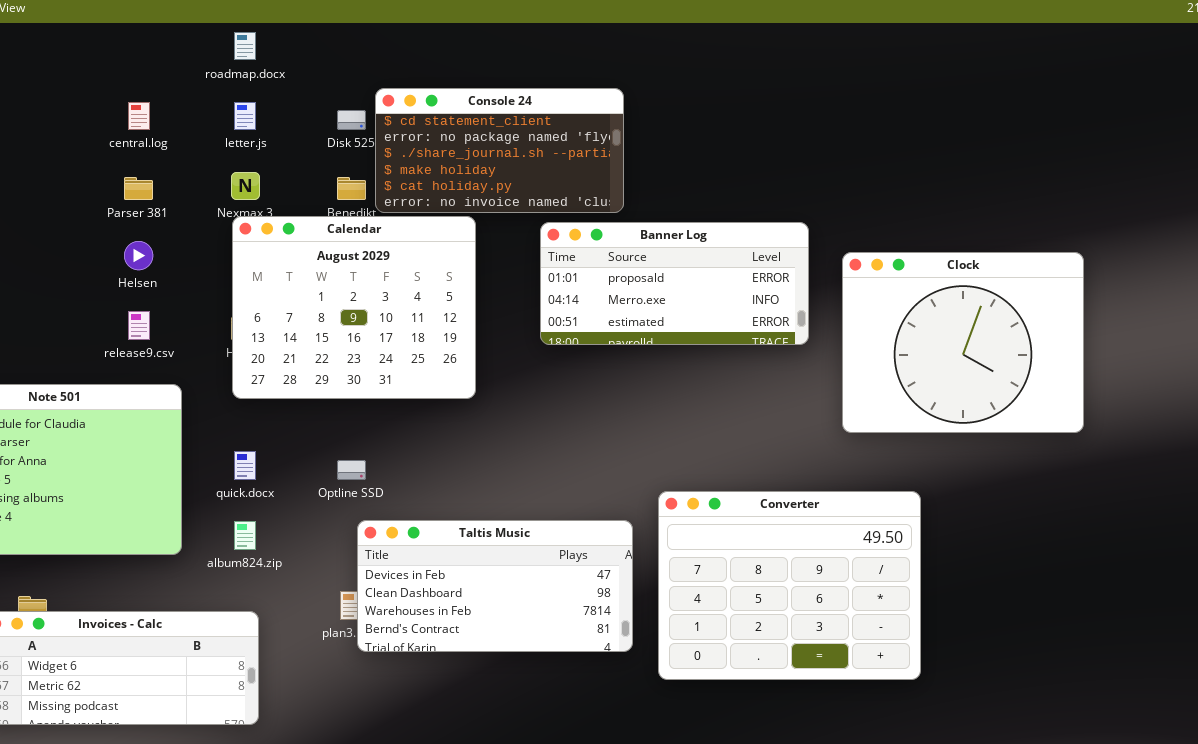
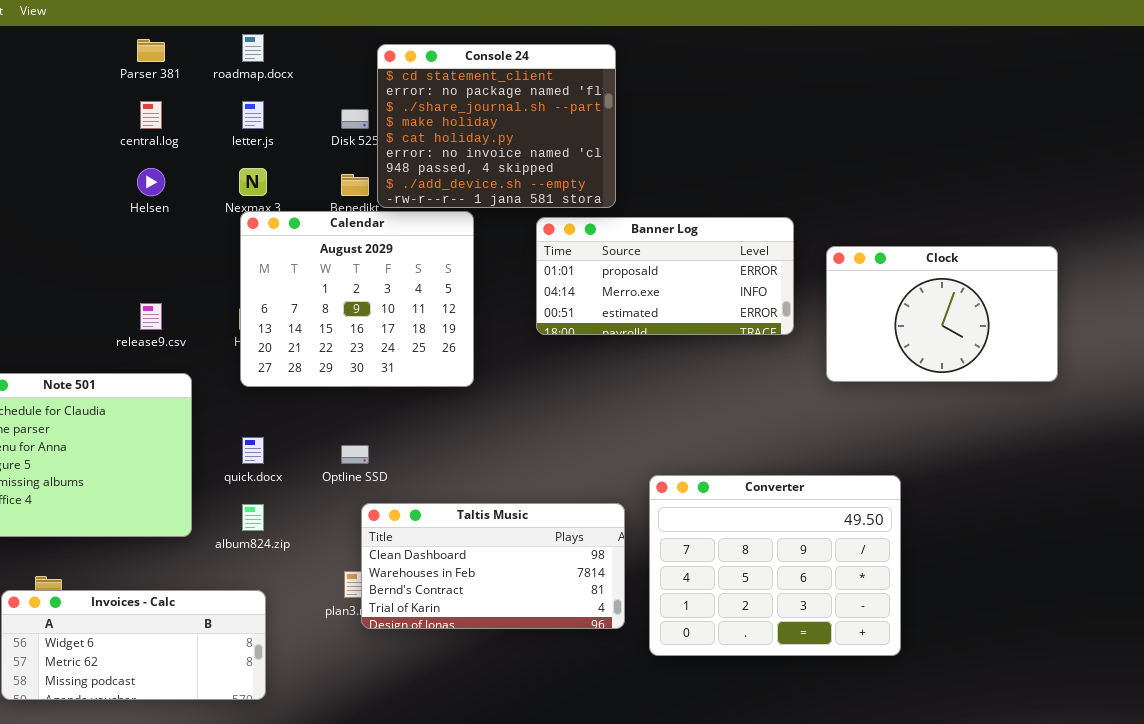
Console 24: [375,88,624,213] -> [377,44,616,208], resized
Parser 381: [124,177,153,200] -> [137,39,165,62], moved
Helsen: [124,241,153,270] -> [137,168,165,196], moved
Clock: [842,252,1084,433] -> [826,246,1058,382], resized
Taltis Music: [357,520,633,652] -> [361,503,625,629], scrolled down 1 row

